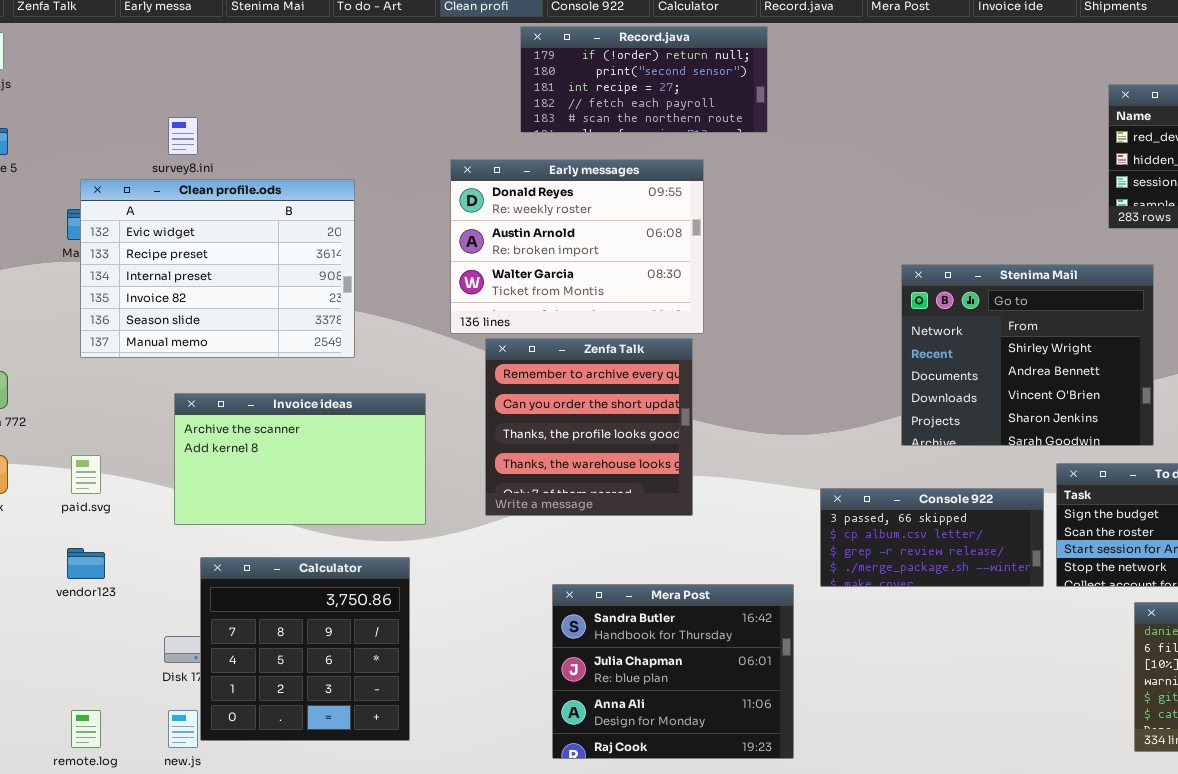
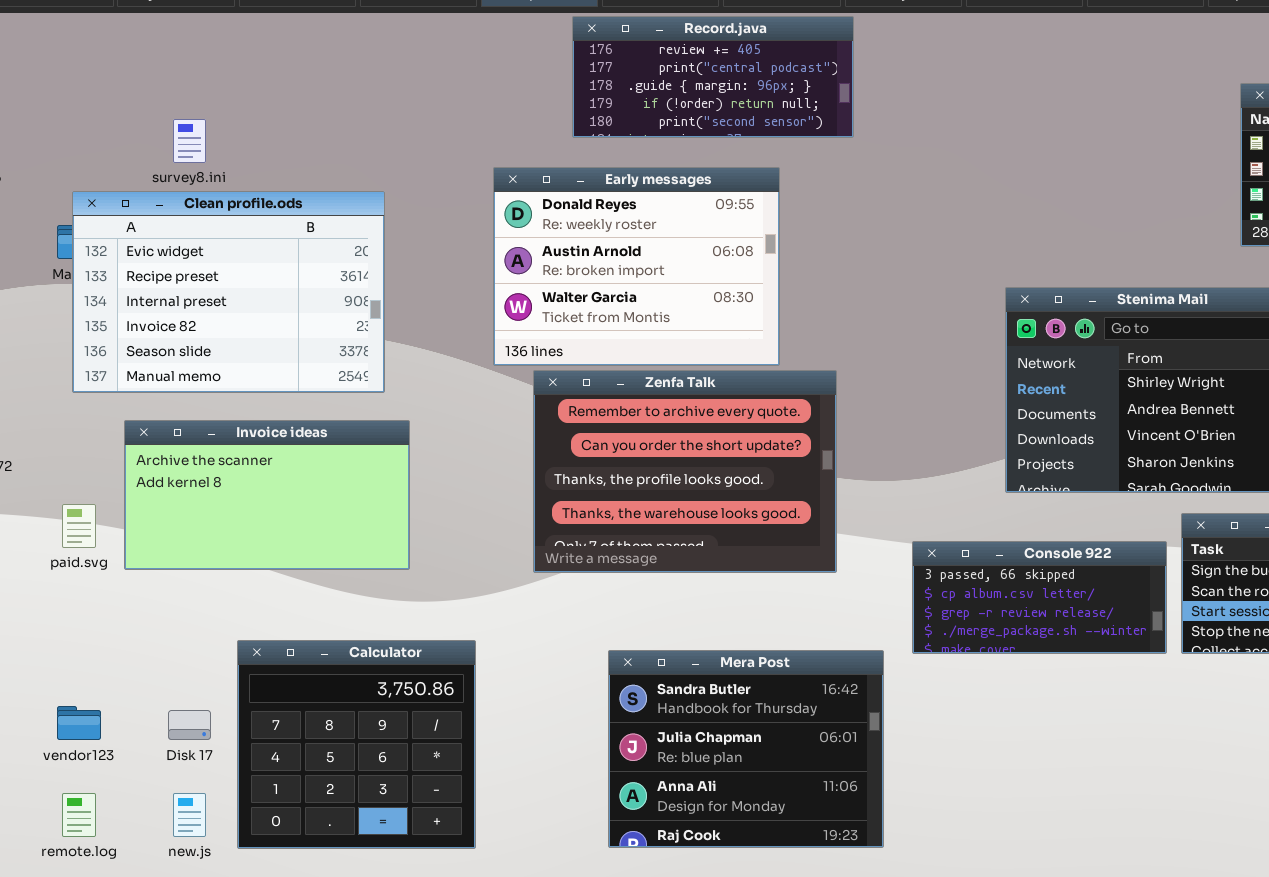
Record.java: [520,26,768,133] -> [572,16,854,138], scrolled up 3 rows
Zenfa Talk: [485,338,693,516] -> [533,370,837,573], resized
Invoice ideas: [174,393,426,525] -> [124,420,410,570], moved
vendor123: [67,548,105,579] -> [57,706,101,740], moved
Calculator: [200,557,410,741] -> [237,640,476,849], moved

